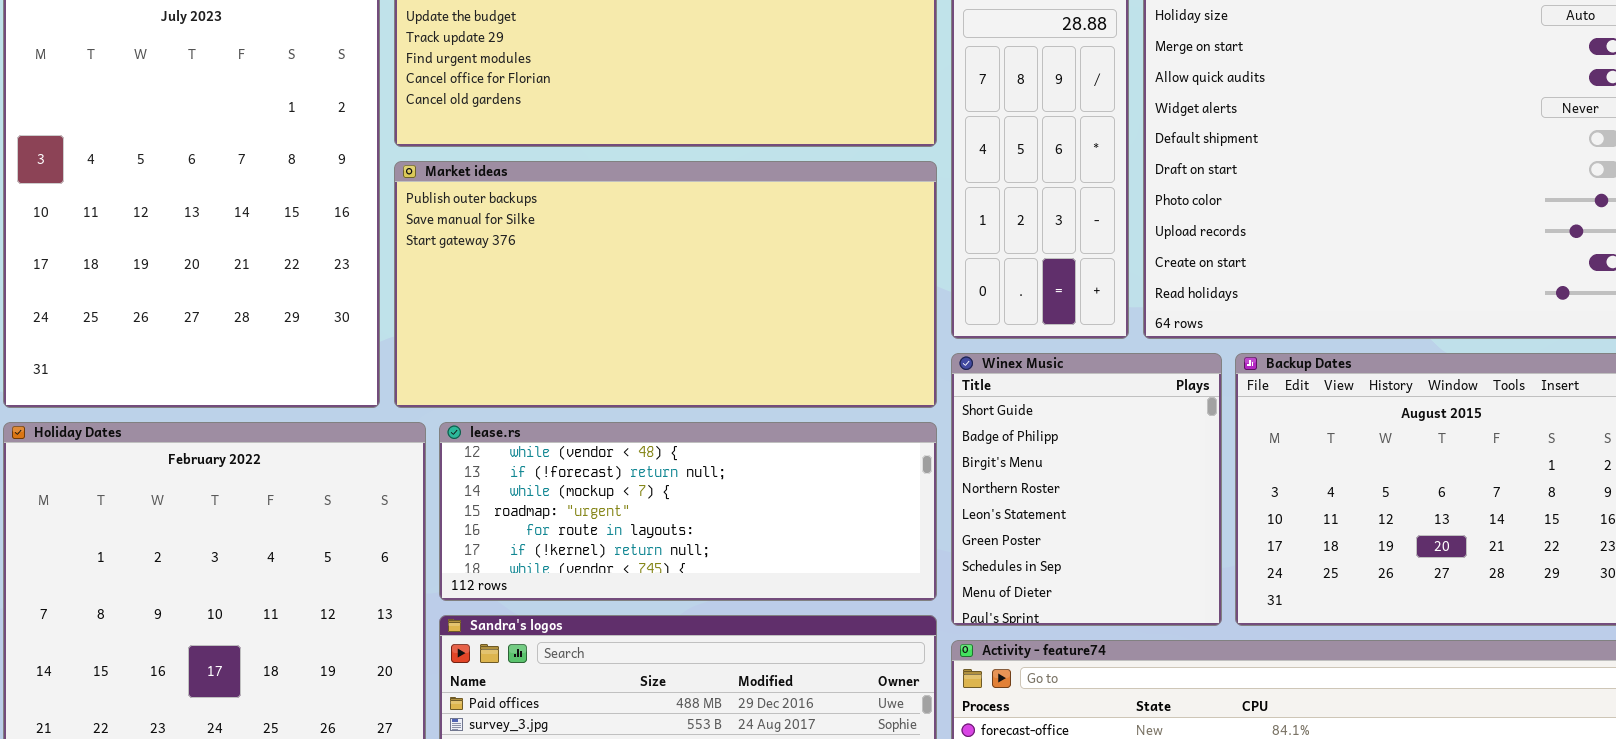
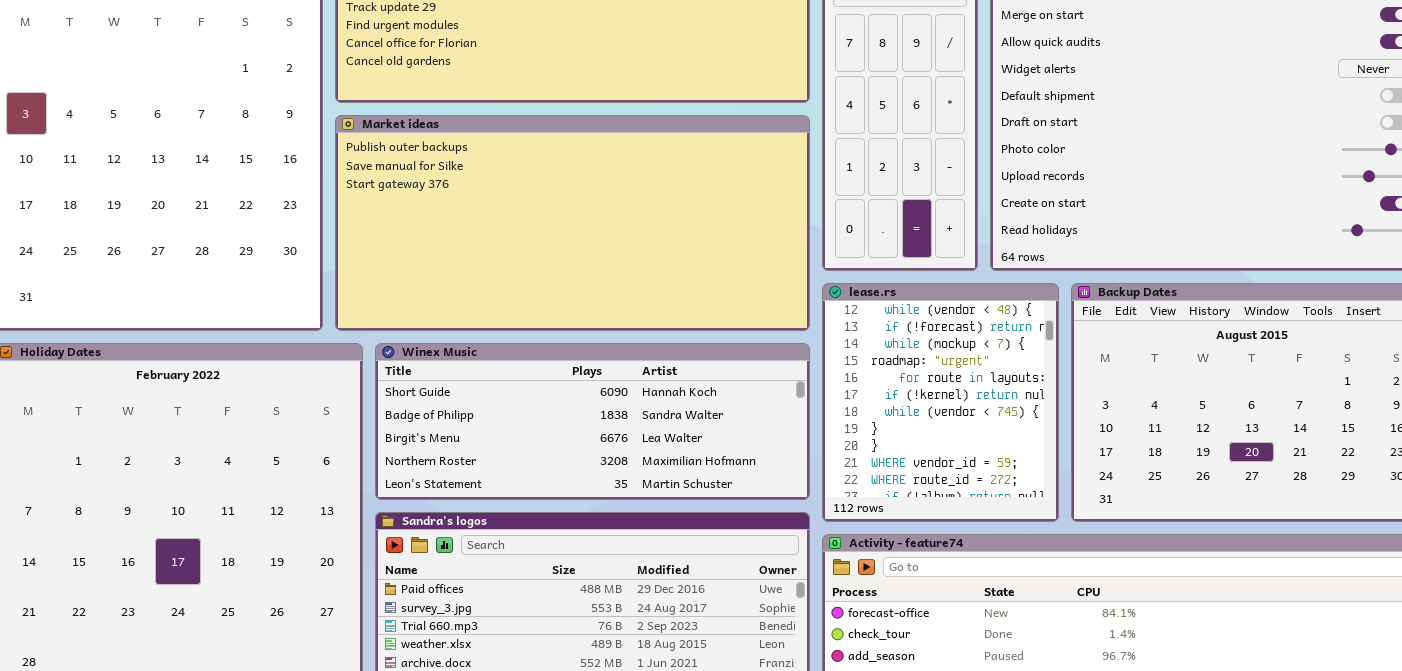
Winex Music: [951,353,1222,626] -> [375,343,810,500], moved, resized
lease.rs: [439,422,937,601] -> [822,283,1059,522], moved, resized

